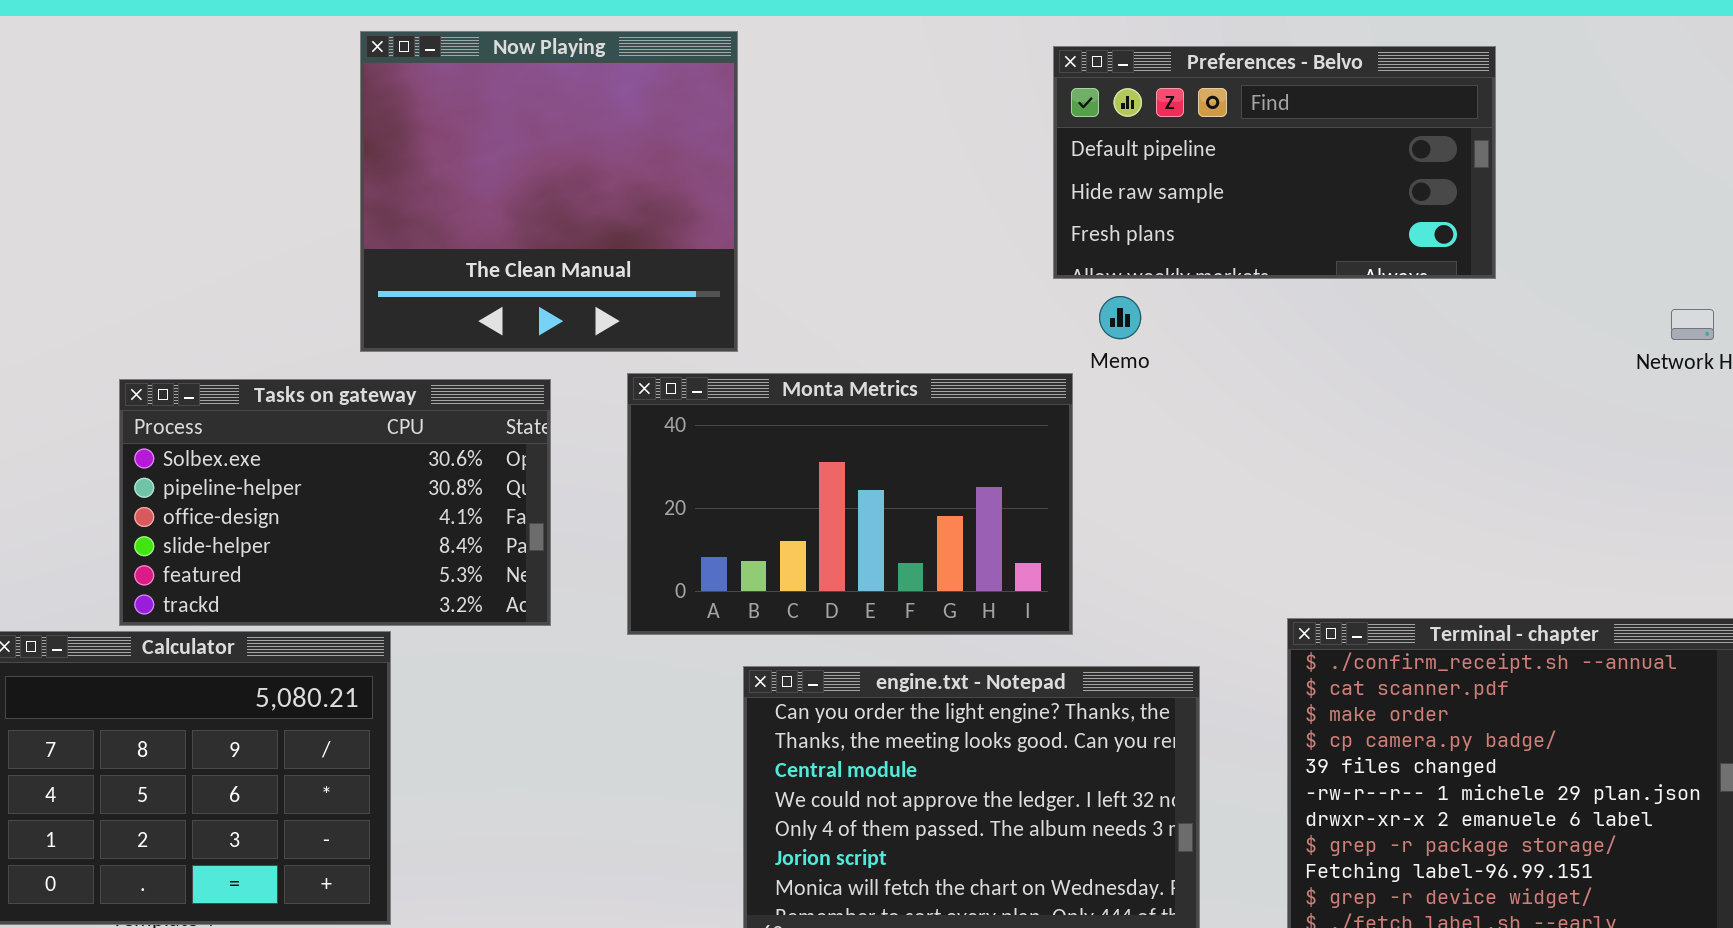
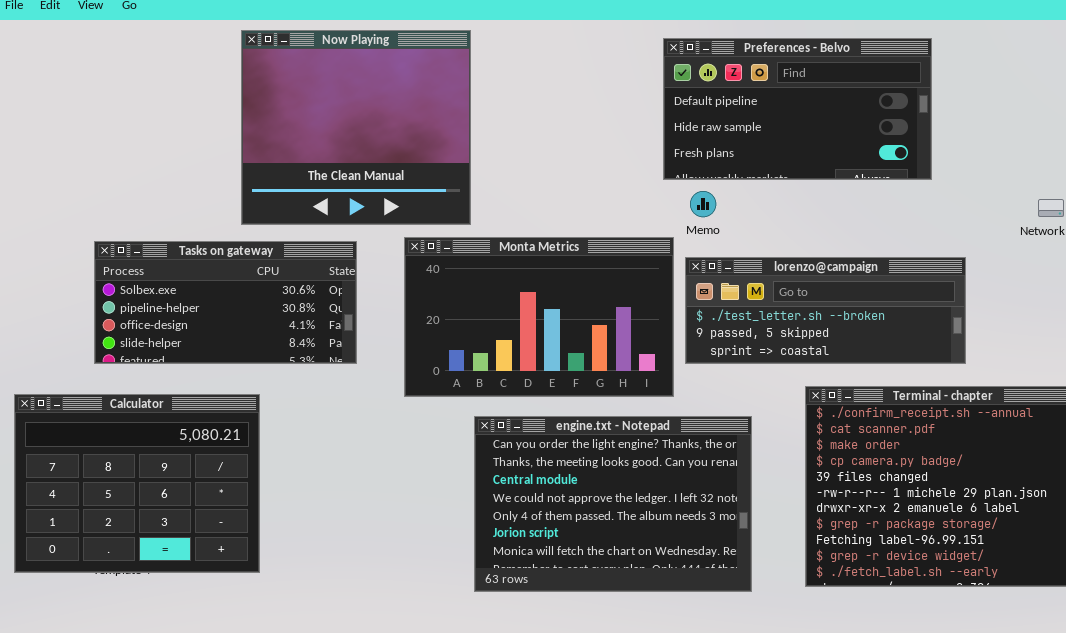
Tasks on gateway: [119,379,551,626] -> [94,241,357,364], resized
lorenzo@campaign: none -> [685,257,966,364], opened

